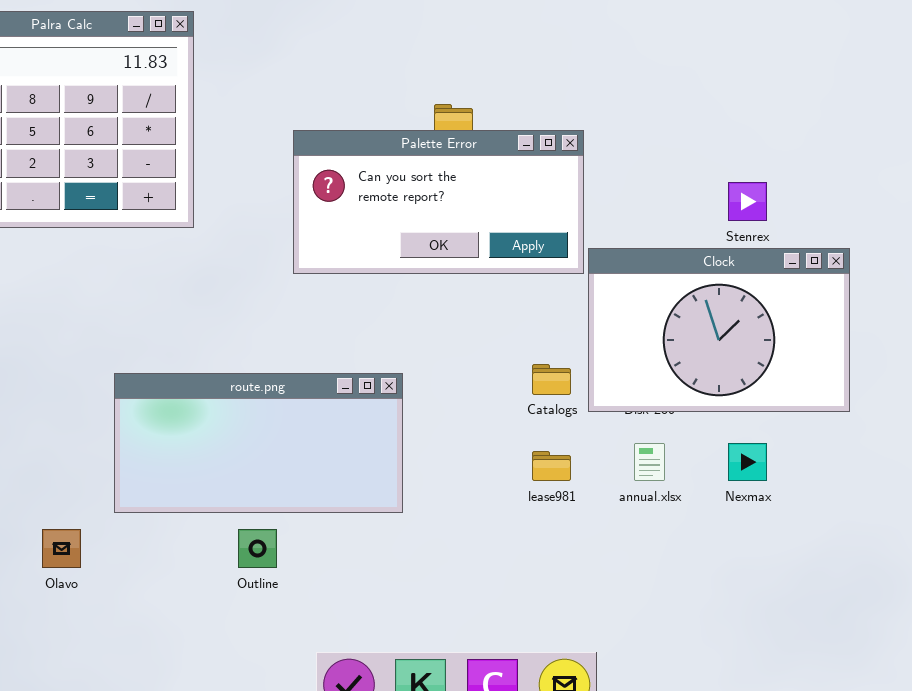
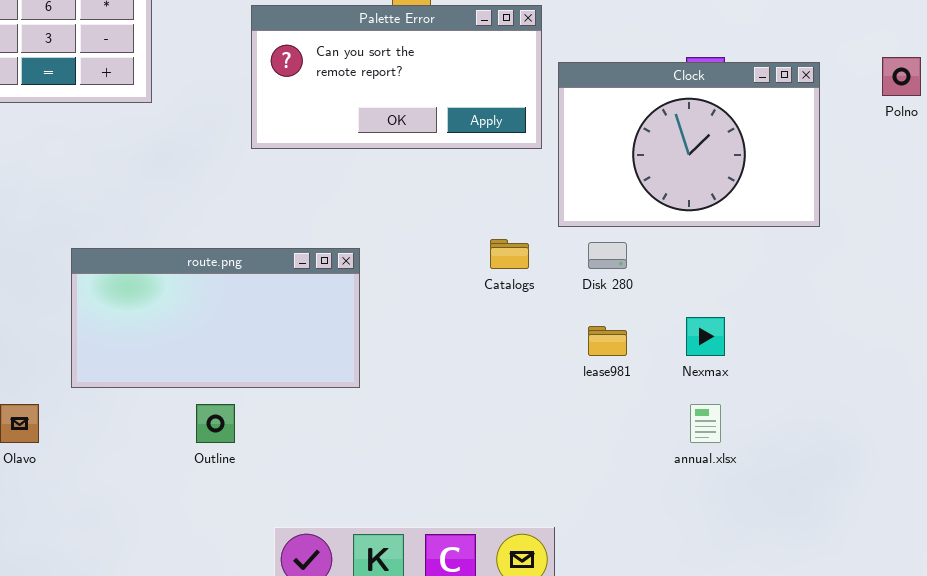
Clock: [588,248,850,412] -> [558,62,820,227], moved
annual.xlsx: [634,443,665,481] -> [690,404,721,443], moved
lease981: [532,451,571,481] -> [588,326,627,356], moved

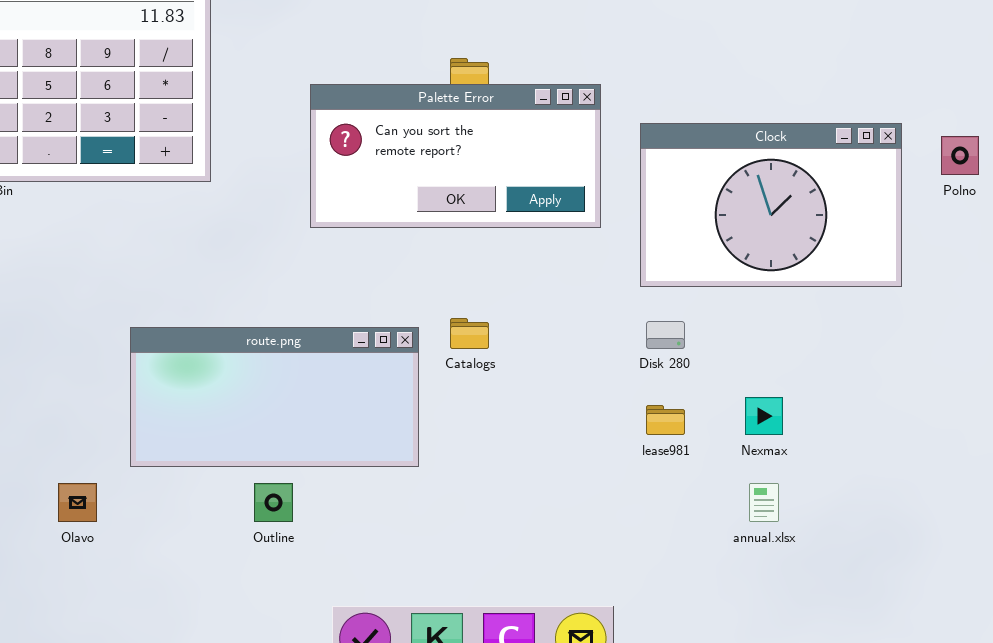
Clock: [558,62,820,227] -> [640,123,902,287], moved
Catalogs: [490,239,529,269] -> [450,318,489,349], moved

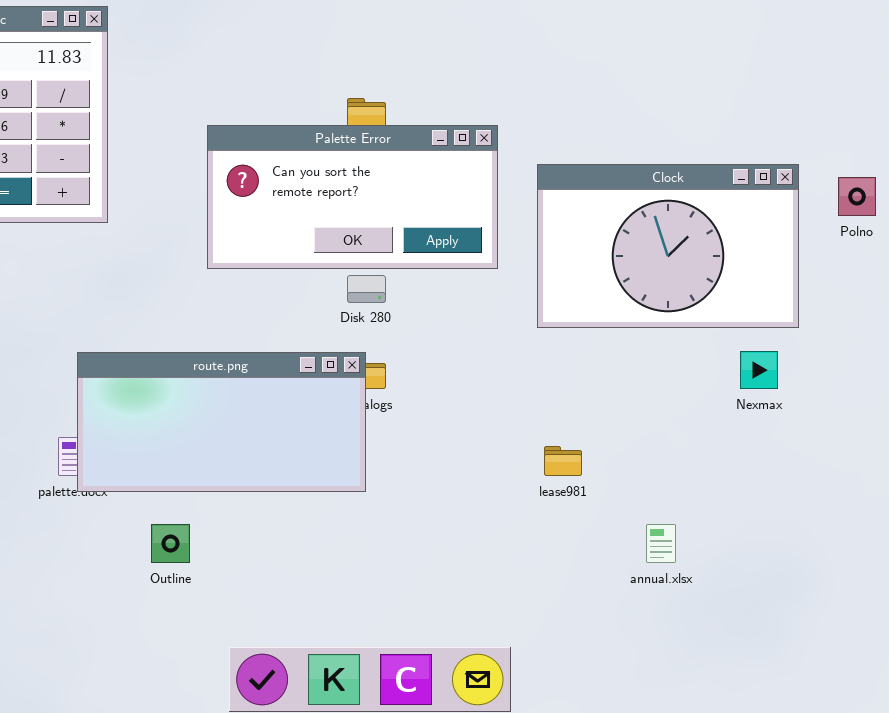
Disk 280: [646,321,685,349] -> [347,275,386,303], moved
route.png: [130,327,419,467] -> [77,352,366,492], moved
Nexmax: [745,397,783,435] -> [740,351,778,389], moved

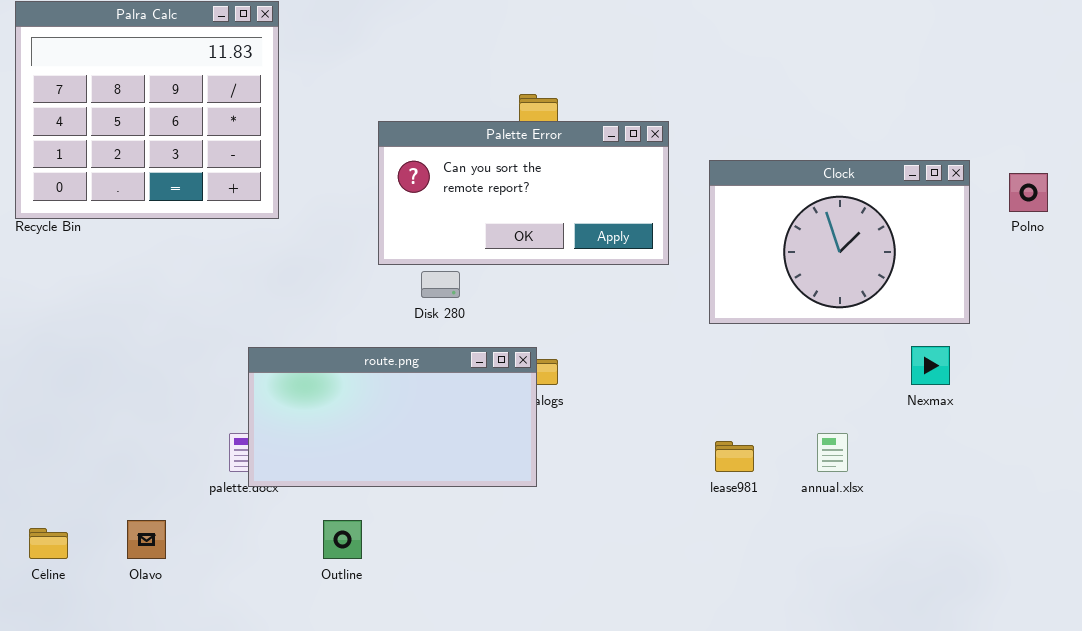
Disk 280: [347,275,386,303] -> [421,271,460,298], moved
annual.xlsx: [646,524,676,563] -> [817,433,848,472], moved

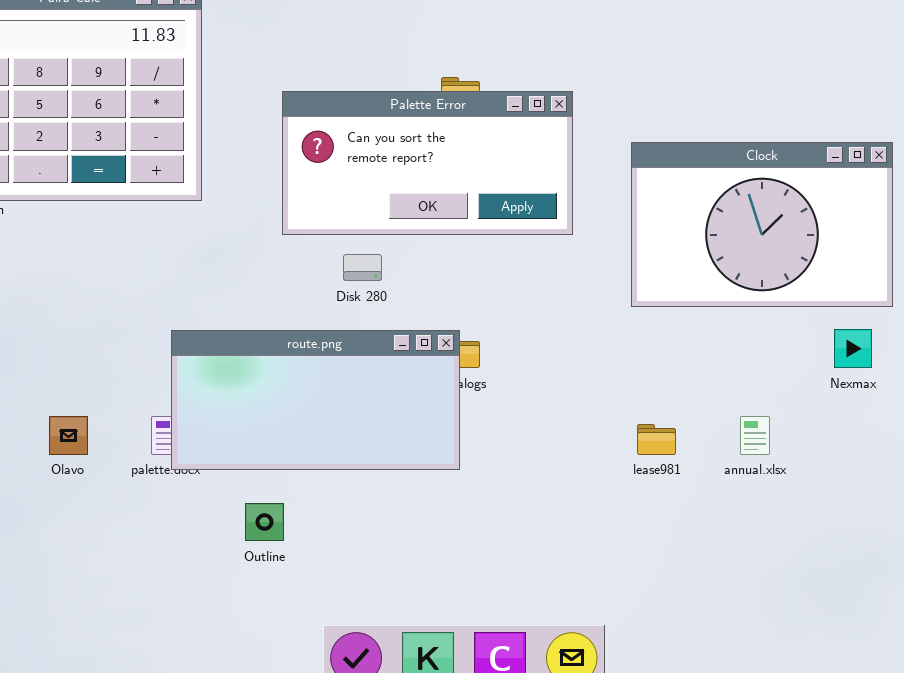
Palette Error: [378,121,669,265] -> [282,91,573,235], moved
Olavo: [127,520,166,559] -> [49,416,88,455], moved

